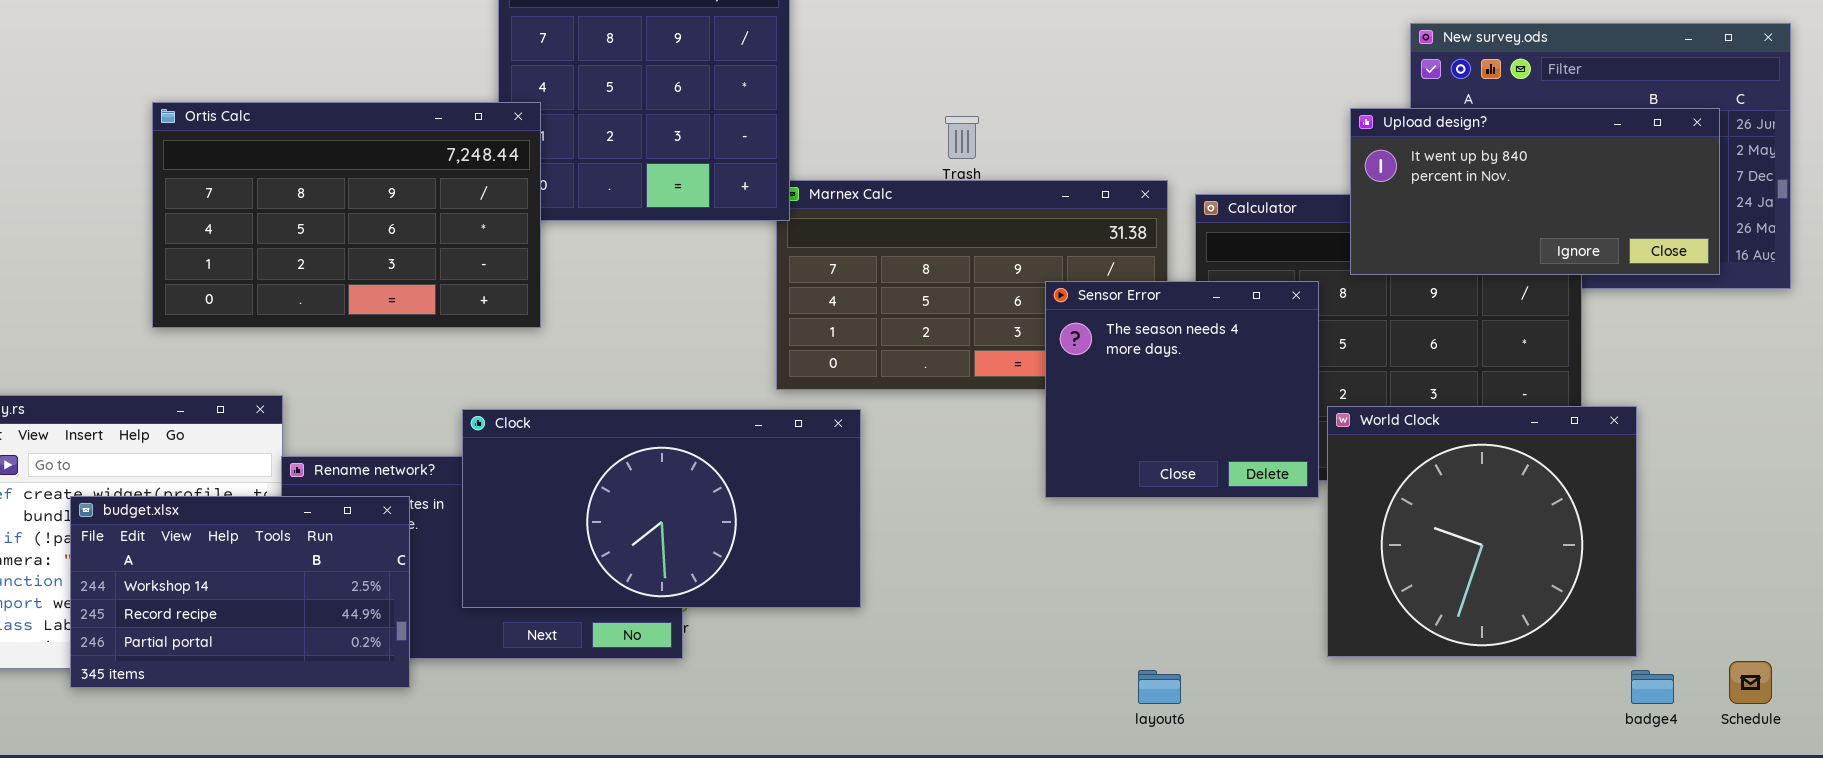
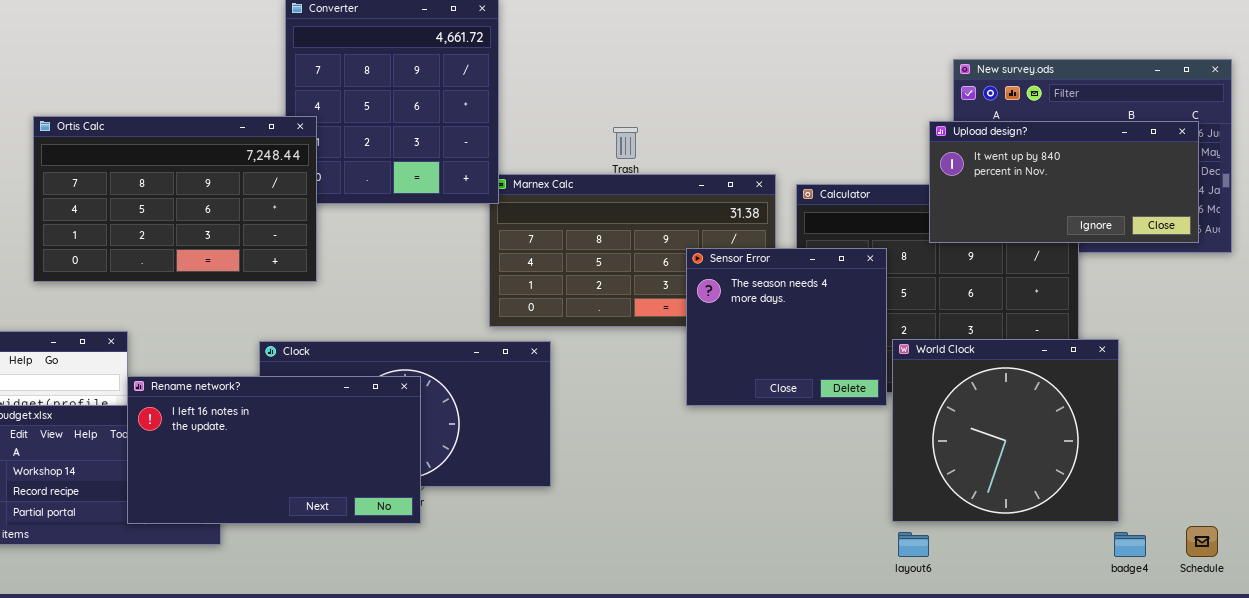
Upload design?: [1350,108,1720,275] -> [929,121,1199,243], moved
Rename network?: [281,456,683,659] -> [127,376,421,524], raised
layout6: [1138,670,1181,704] -> [898,532,929,557], moved

